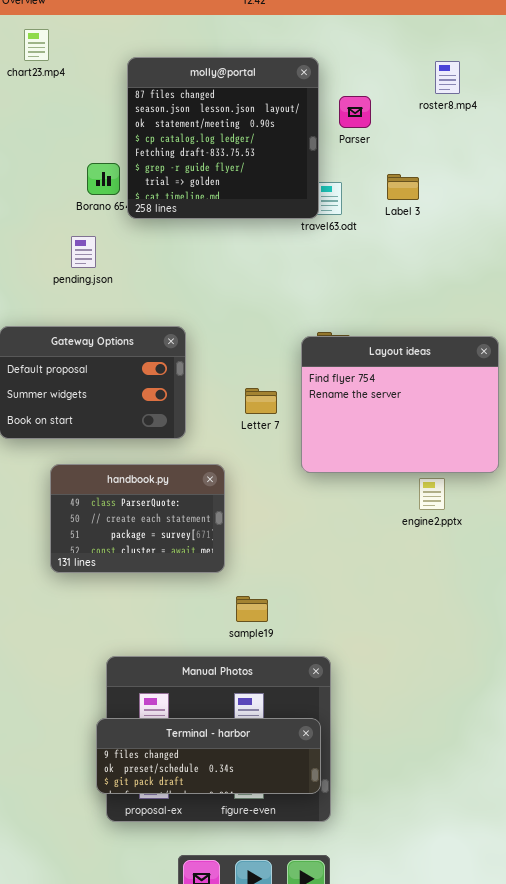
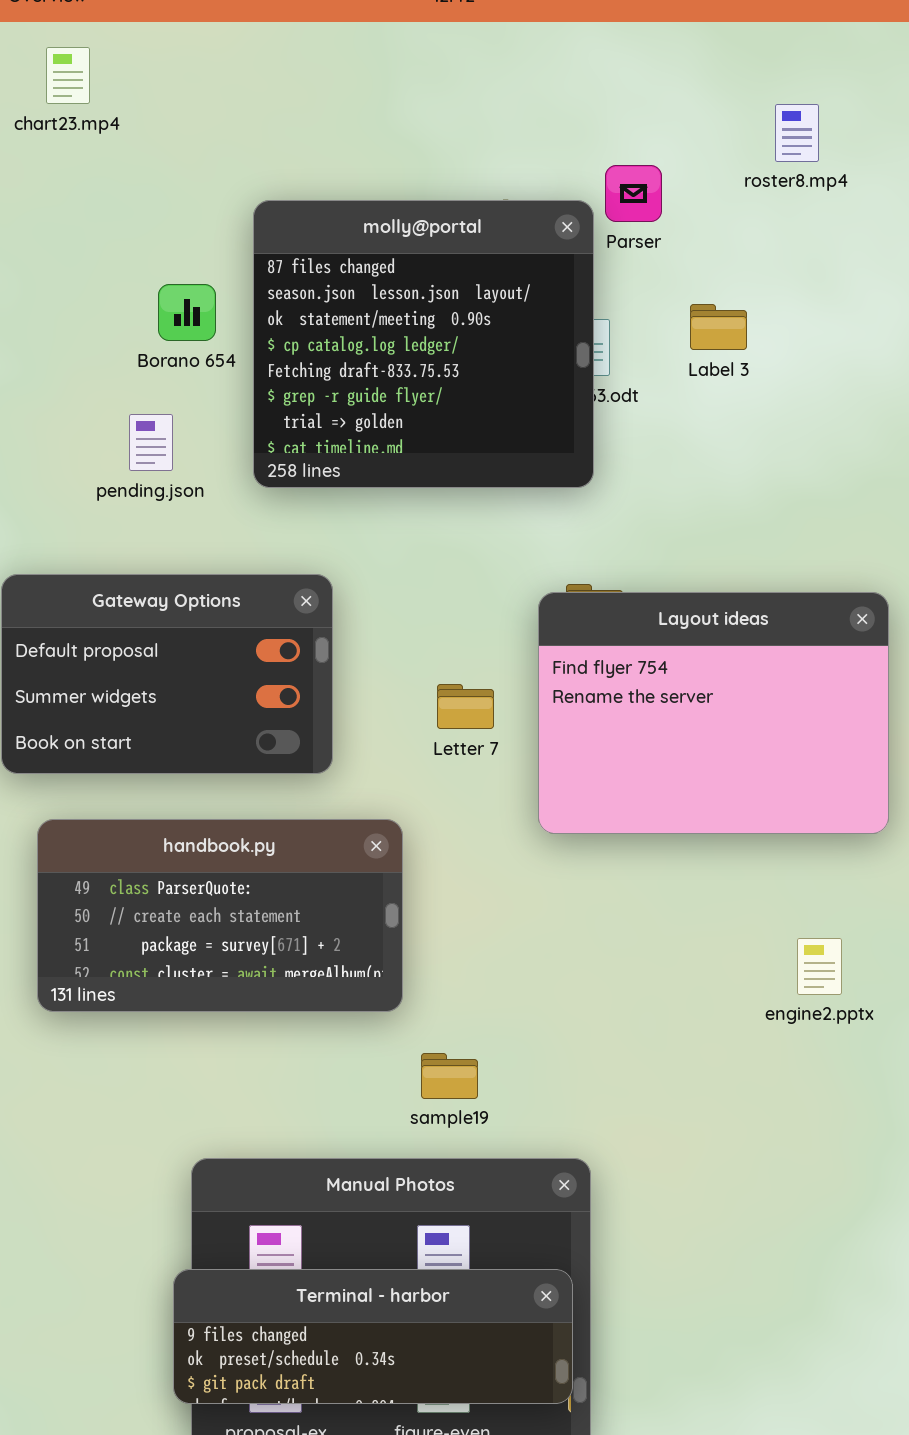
molly@portal: [127,57,319,219] -> [253,200,594,488], moved
handbook.py: [50,464,225,573] -> [37,819,403,1012], resized
engine2.pptx: [419,478,445,510] -> [797,938,842,995], moved

